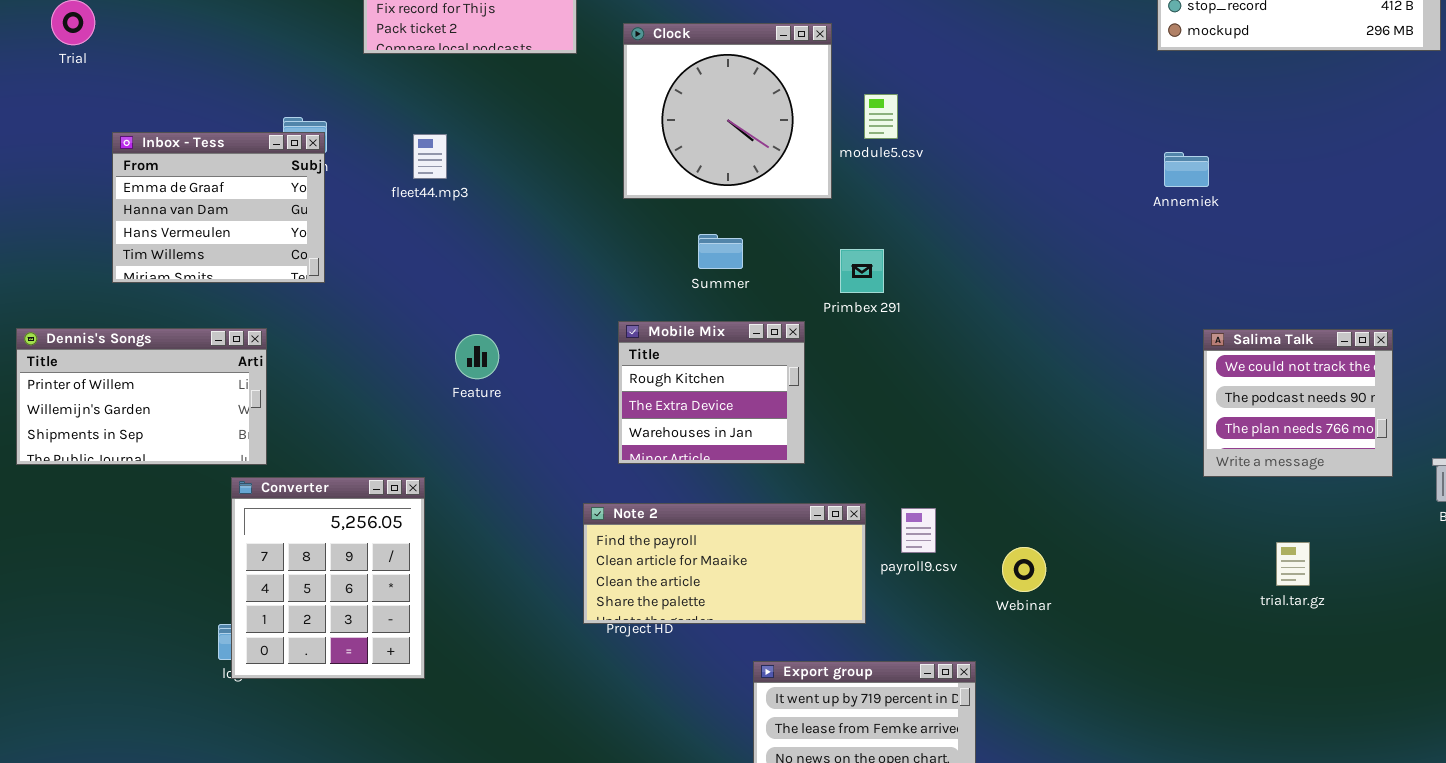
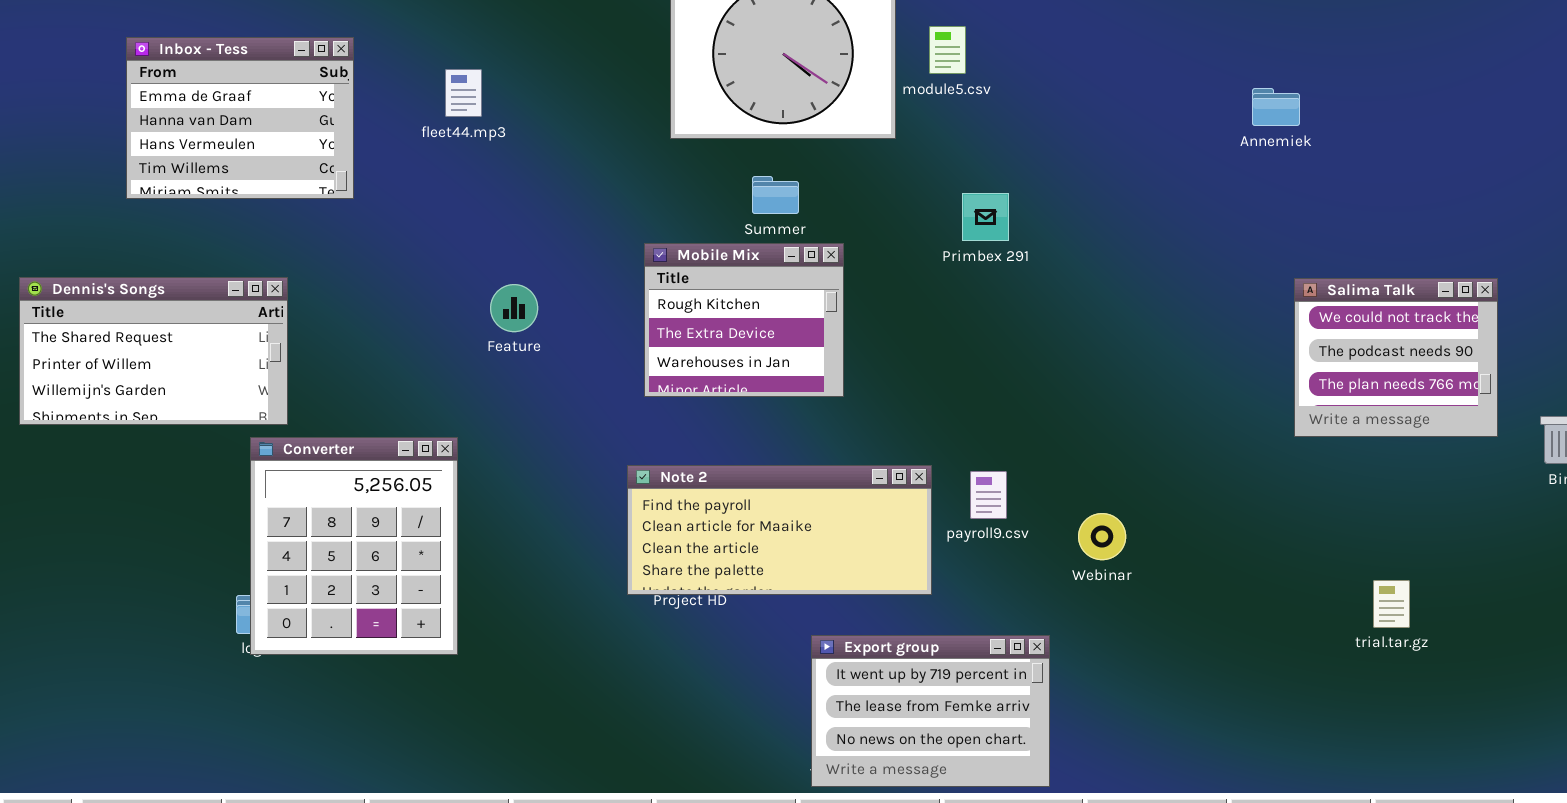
Inbox - Tess: [112,132,325,283] -> [126,37,354,199], moved
Primbex 291: [840,249,884,293] -> [962,193,1009,241], moved
Mobile Mix: [618,321,805,464] -> [644,243,844,397], moved
Dennis's Songs: [16,328,267,465] -> [19,277,288,425], scrolled up 1 row
trial.tar.gz: [1276,542,1310,586] -> [1373,580,1410,628], moved

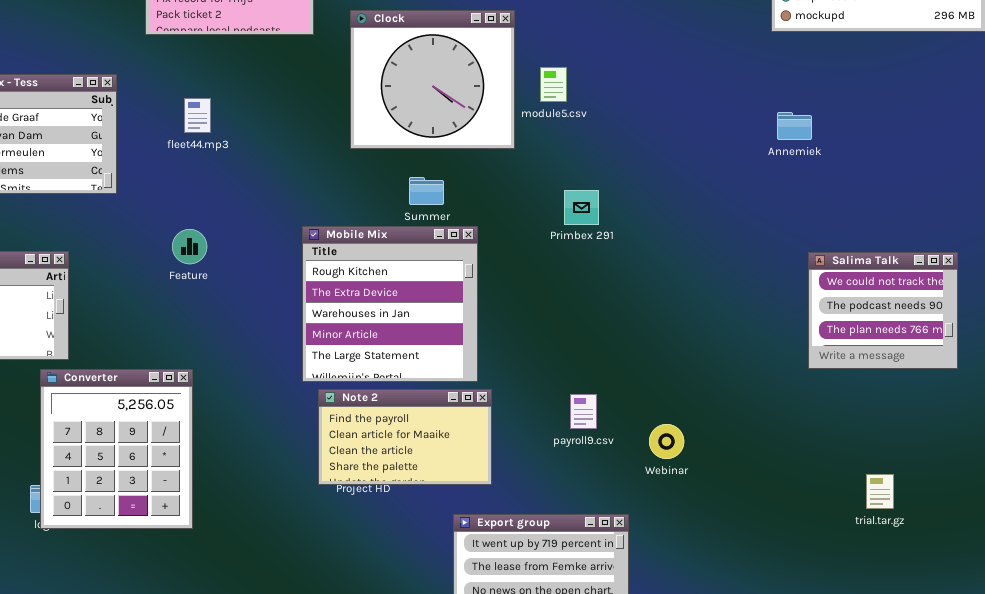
Mobile Mix: [644,243,844,397] -> [302,226,478,382], resized
Feature: [490,284,538,332] -> [172,229,207,264], moved
Note 2: [627,465,932,595] -> [318,389,492,485], resized

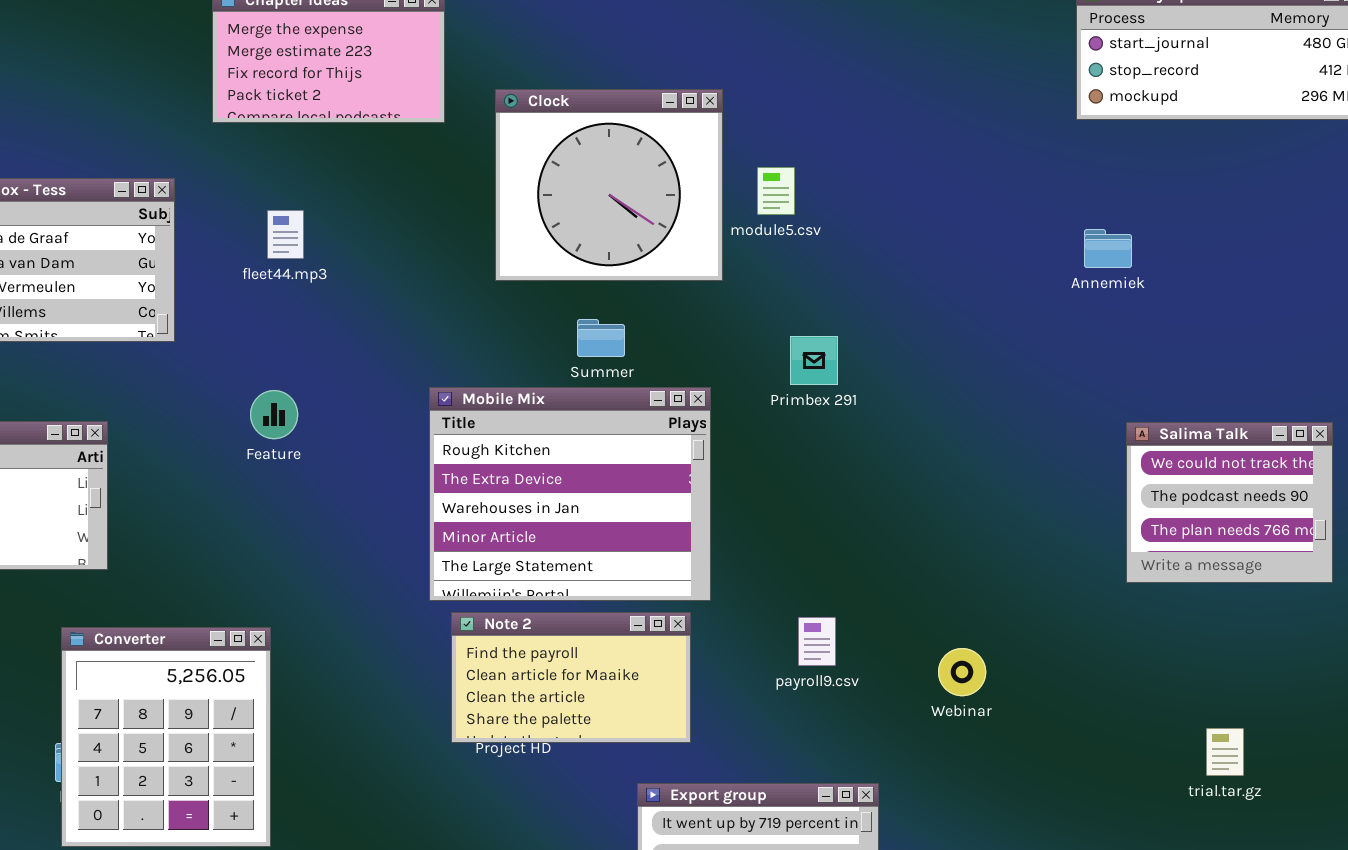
Mobile Mix: [302,226,478,382] -> [429,387,711,601], resized
Converter: [40,369,193,529] -> [61,627,271,847], moved
Webinar: [649,424,684,459] -> [938,648,986,696], moved

